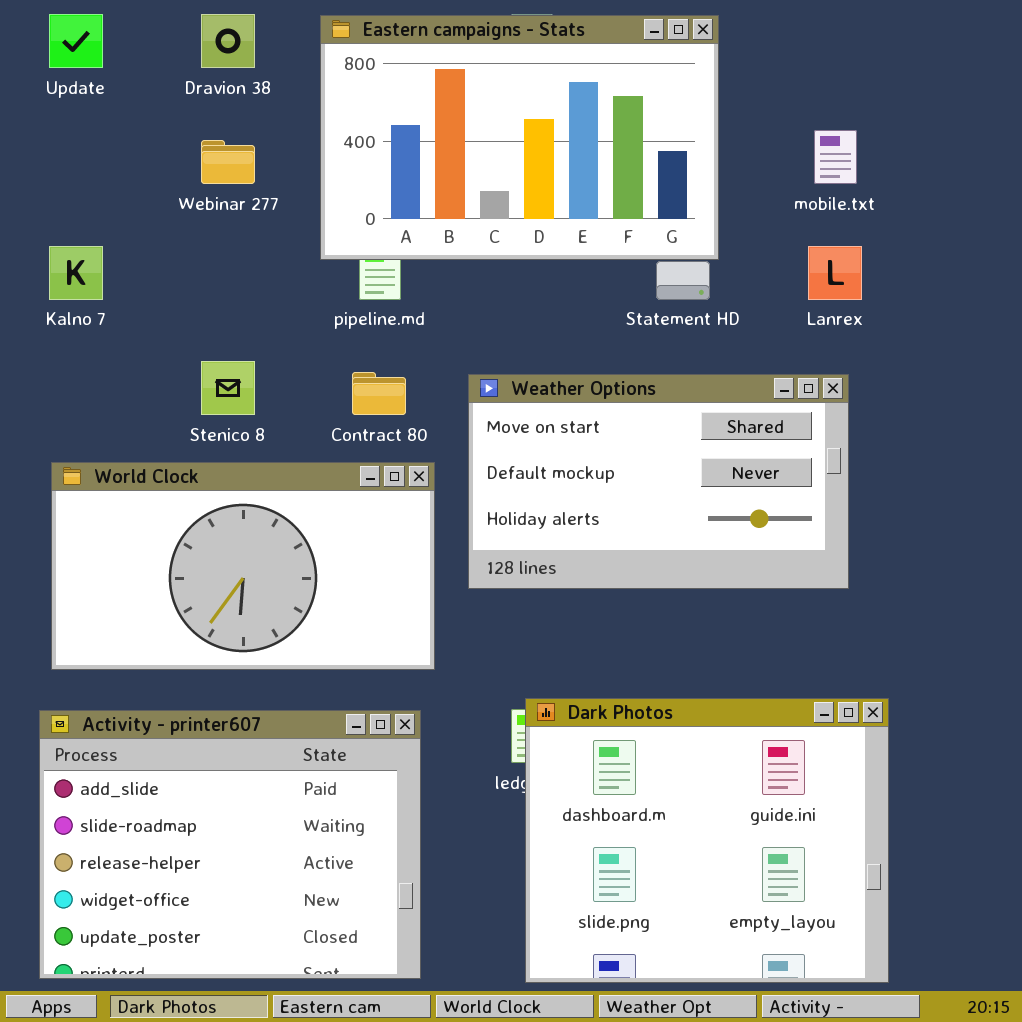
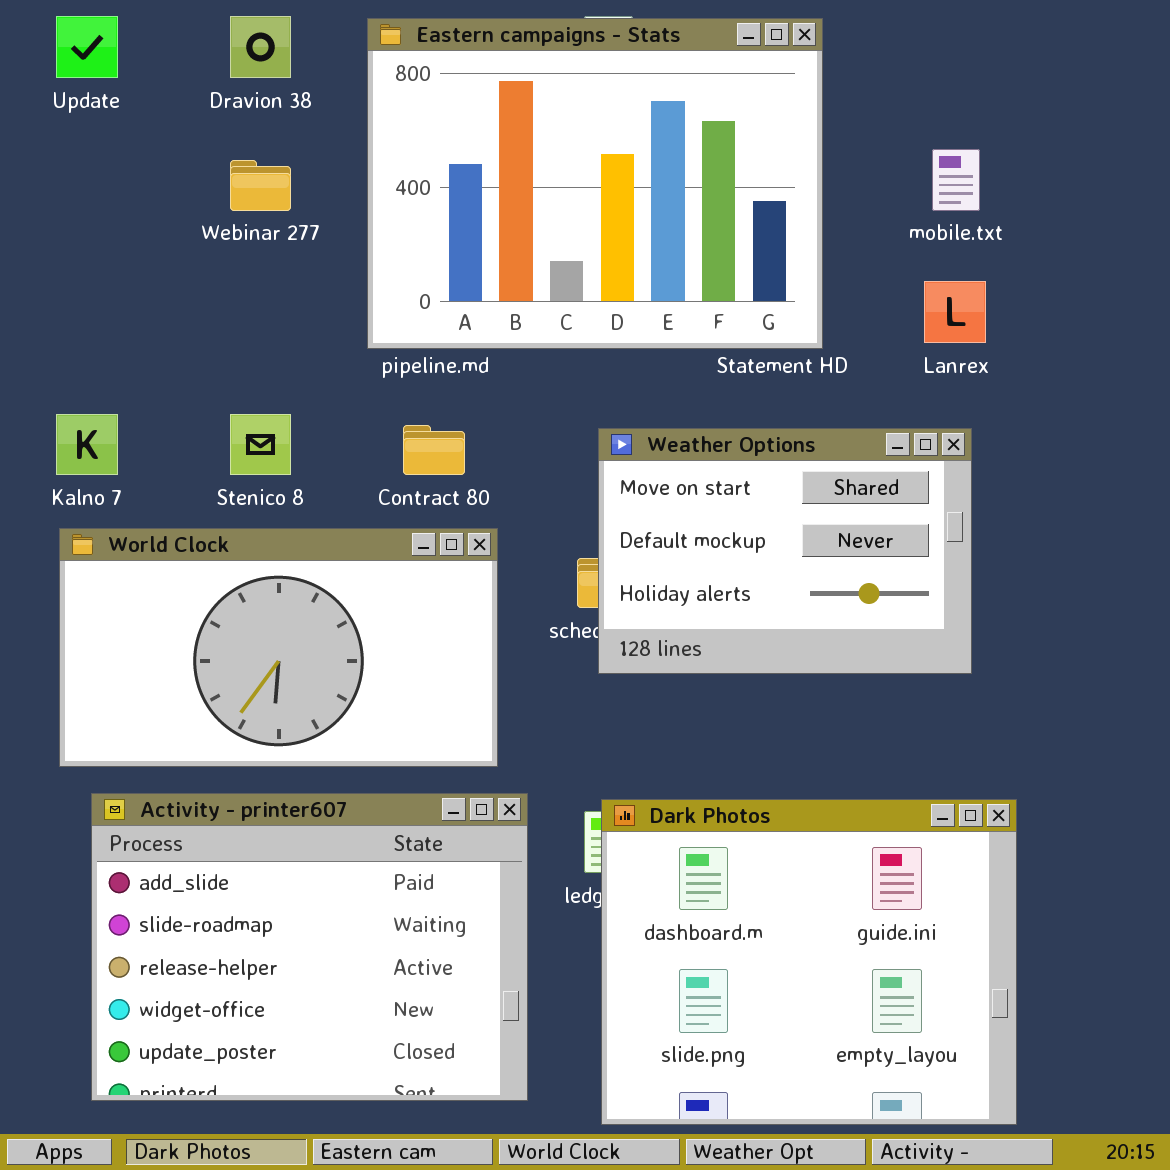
Eastern campaigns - Stats: [320,15,719,260] -> [367,18,823,349], resized
Kalno 7: [49,246,103,300] -> [56,414,118,475], moved
Weather Options: [468,374,849,589] -> [598,428,972,674], resized
Activity - printer607: [39,710,421,979] -> [91,793,528,1101], moved

